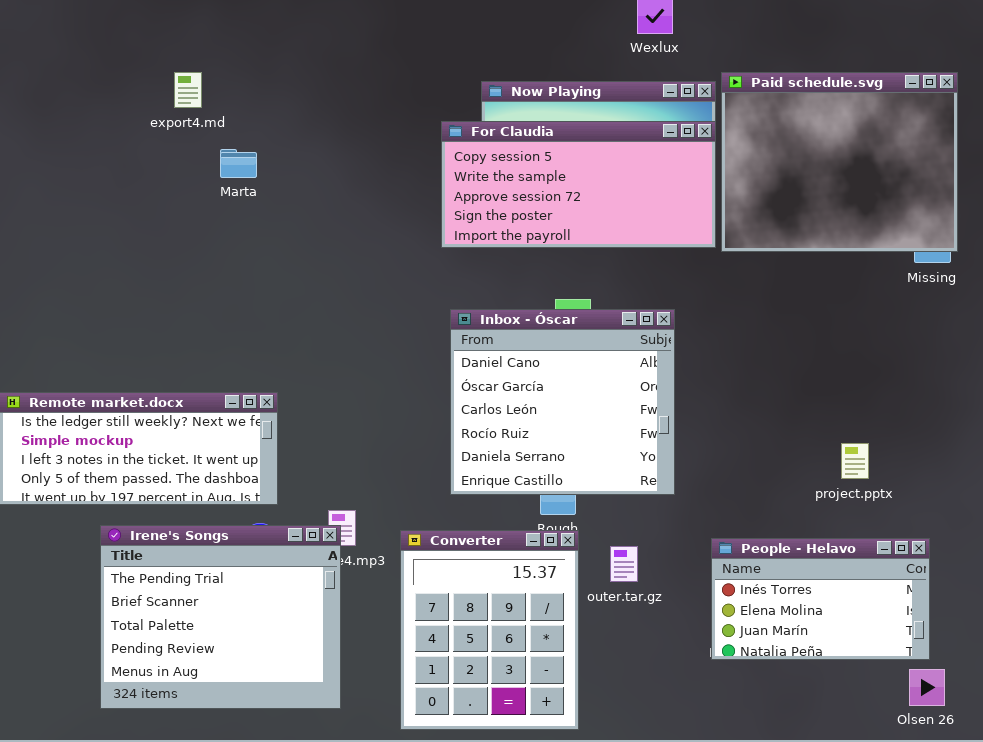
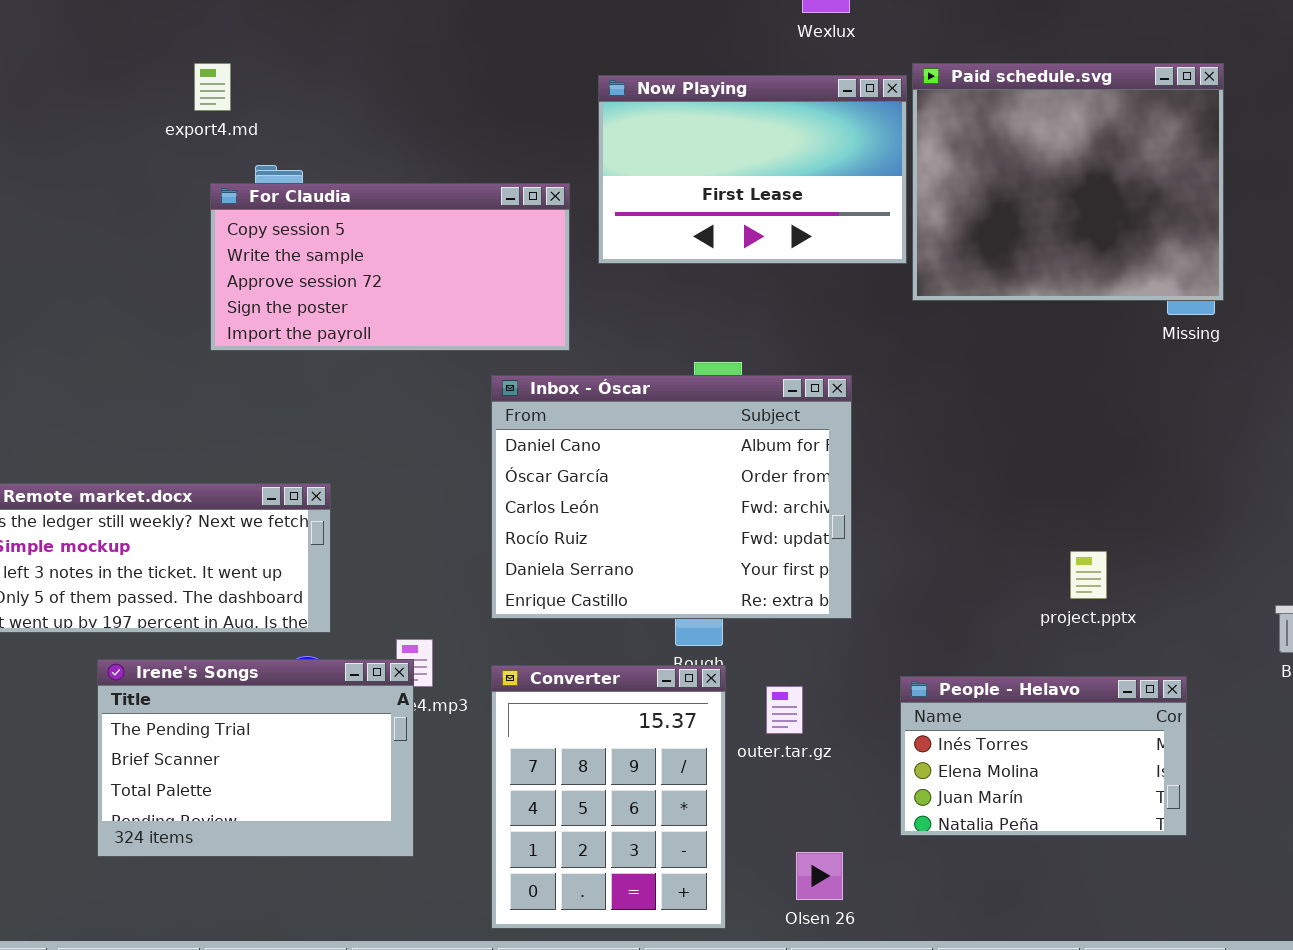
For Claudia: [441,121,716,248] -> [210,183,570,351], moved
Inbox - Óscar: [450,309,675,495] -> [491,375,852,619], resized
Irene's Songs: [100,525,341,709] -> [97,659,414,857], resized
Olsen 26: [909,669,945,706] -> [796,852,843,900], moved

